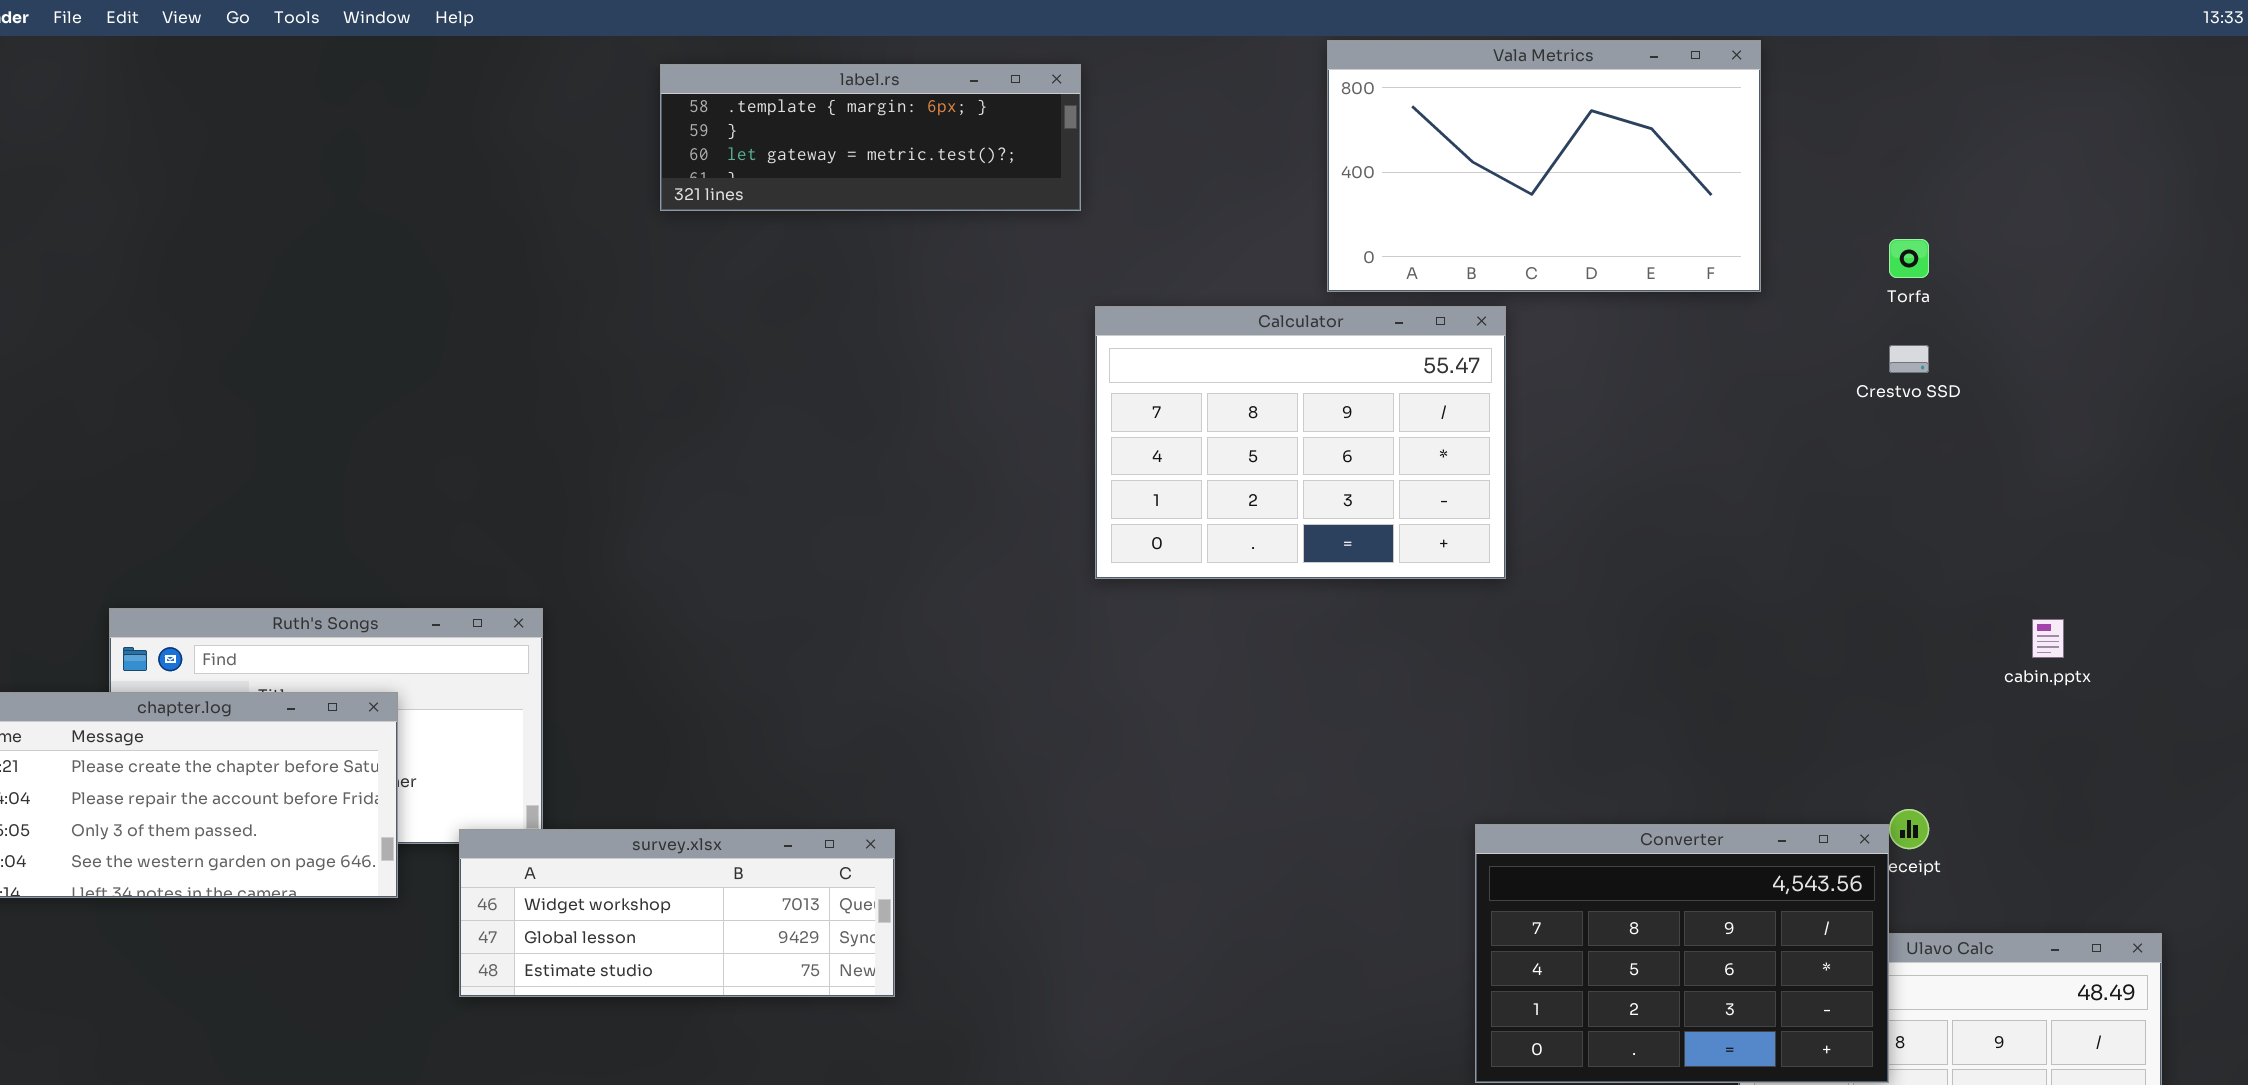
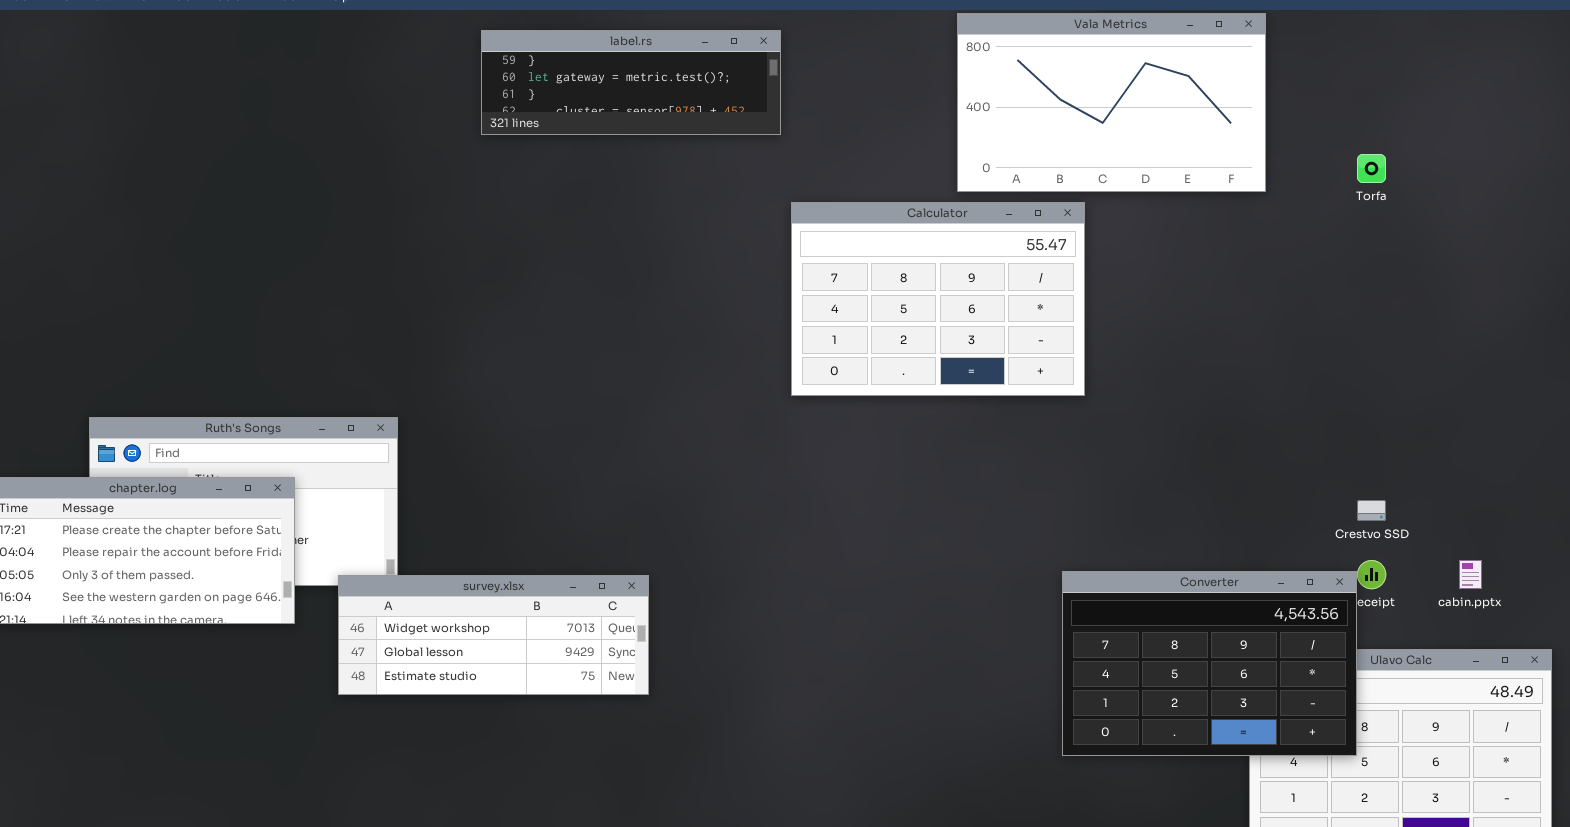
label.rs: [660,64,1081,211] -> [481,30,781,135], scrolled down 1 row
Crestvo SSD: [1889,345,1929,373] -> [1357,500,1386,521], moved
cabin.pptx: [2032,619,2064,658] -> [1459,560,1482,589], moved

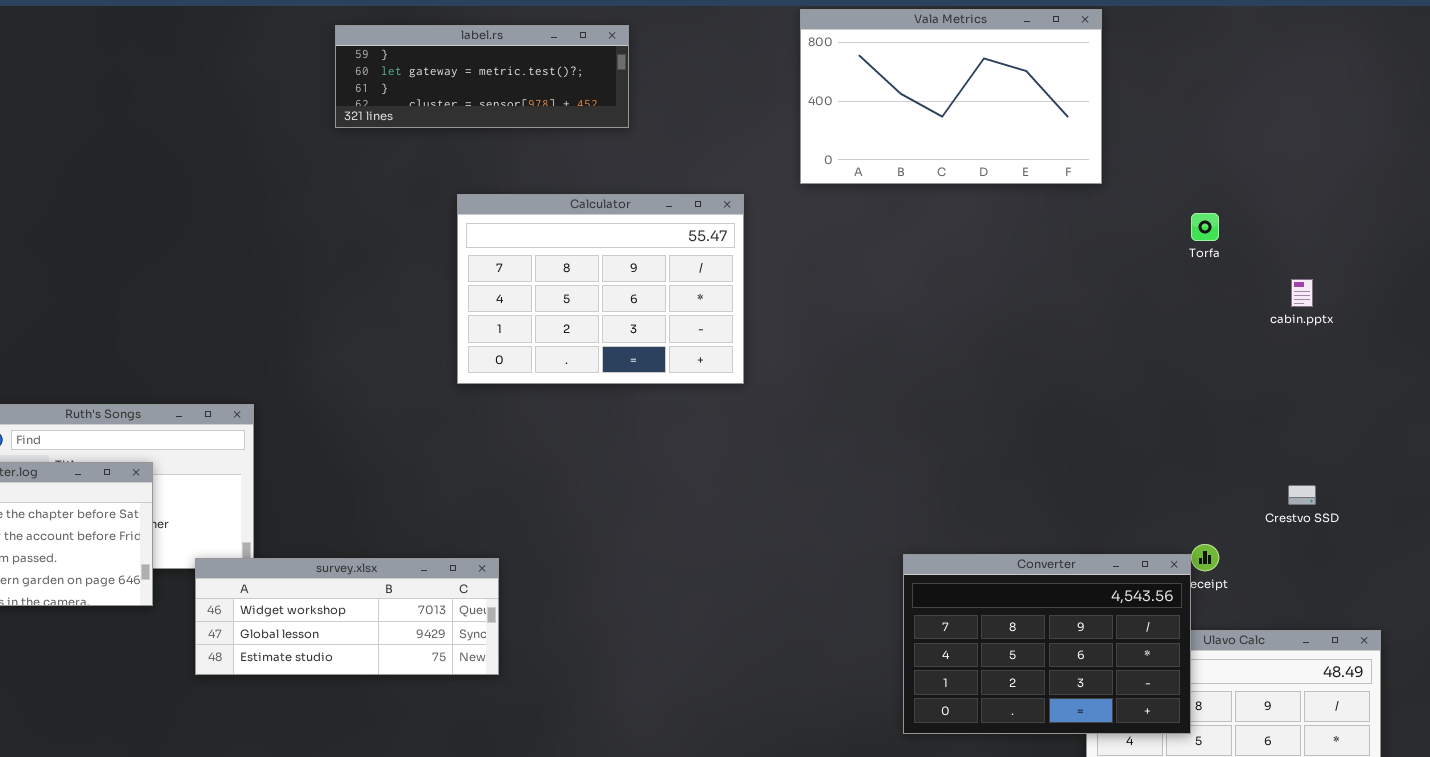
Torfa: [1357,154,1386,183] -> [1191,213,1219,241], moved
Calculator: [791,202,1085,396] -> [457,194,744,384], moved
Crestvo SSD: [1357,500,1386,521] -> [1288,485,1316,505], moved
cabin.pptx: [1459,560,1482,589] -> [1291,279,1313,307], moved

